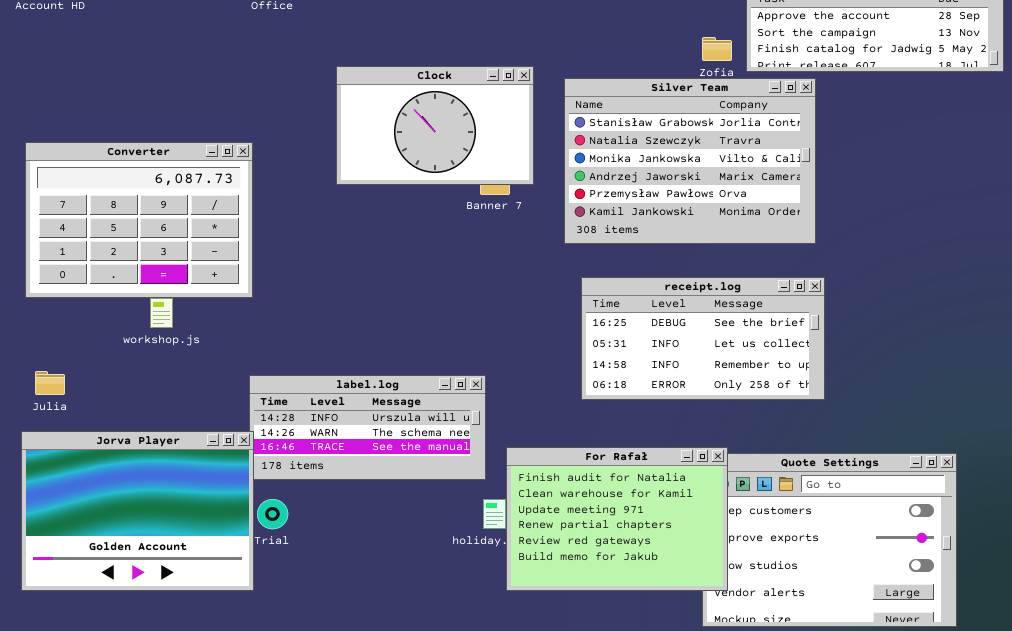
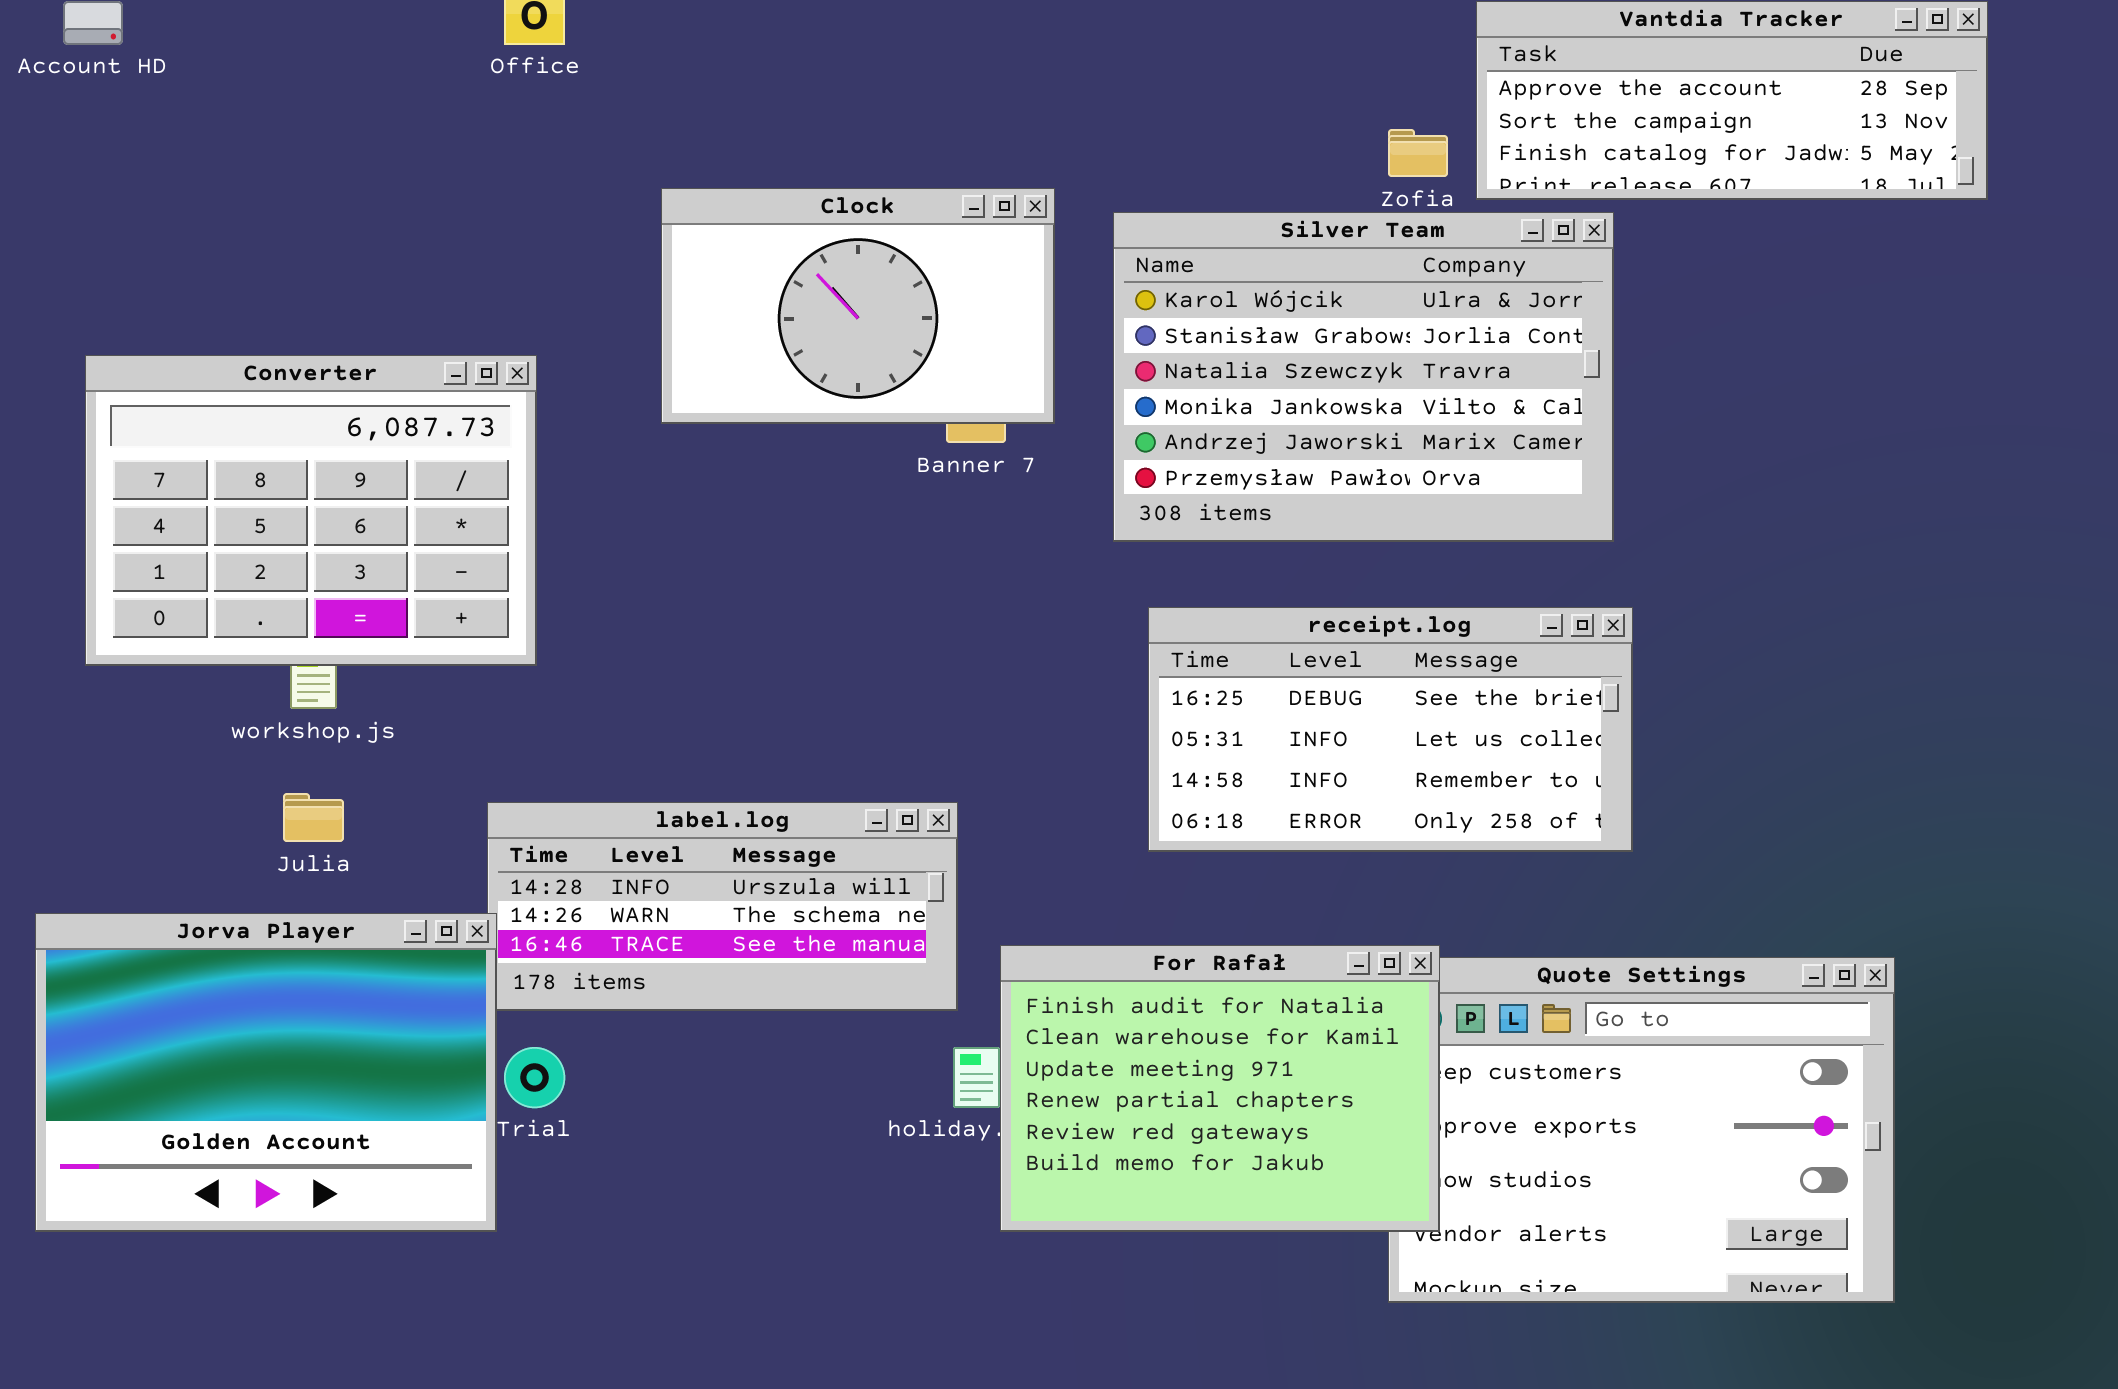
Silver Team: [564,78,816,244] -> [1113,212,1614,542], scrolled up 1 row
Converter: [25,142,253,298] -> [85,355,537,666], moved
Julia: [35,371,65,395] -> [283,793,344,842], moved

